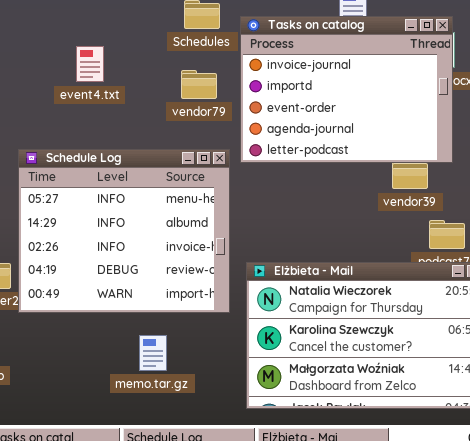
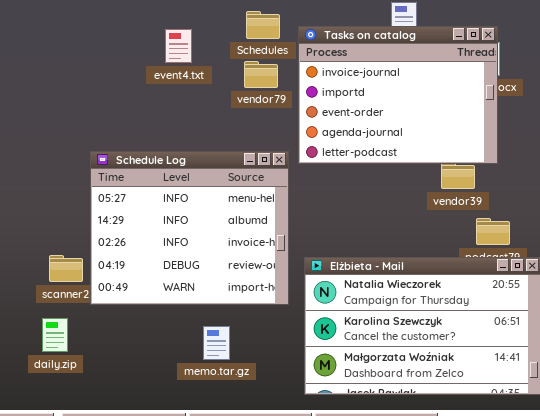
event4.txt: [76,46,104,82] -> [165,29,192,63], moved
vendor79: [181,70,217,99] -> [244,61,278,88], moved

